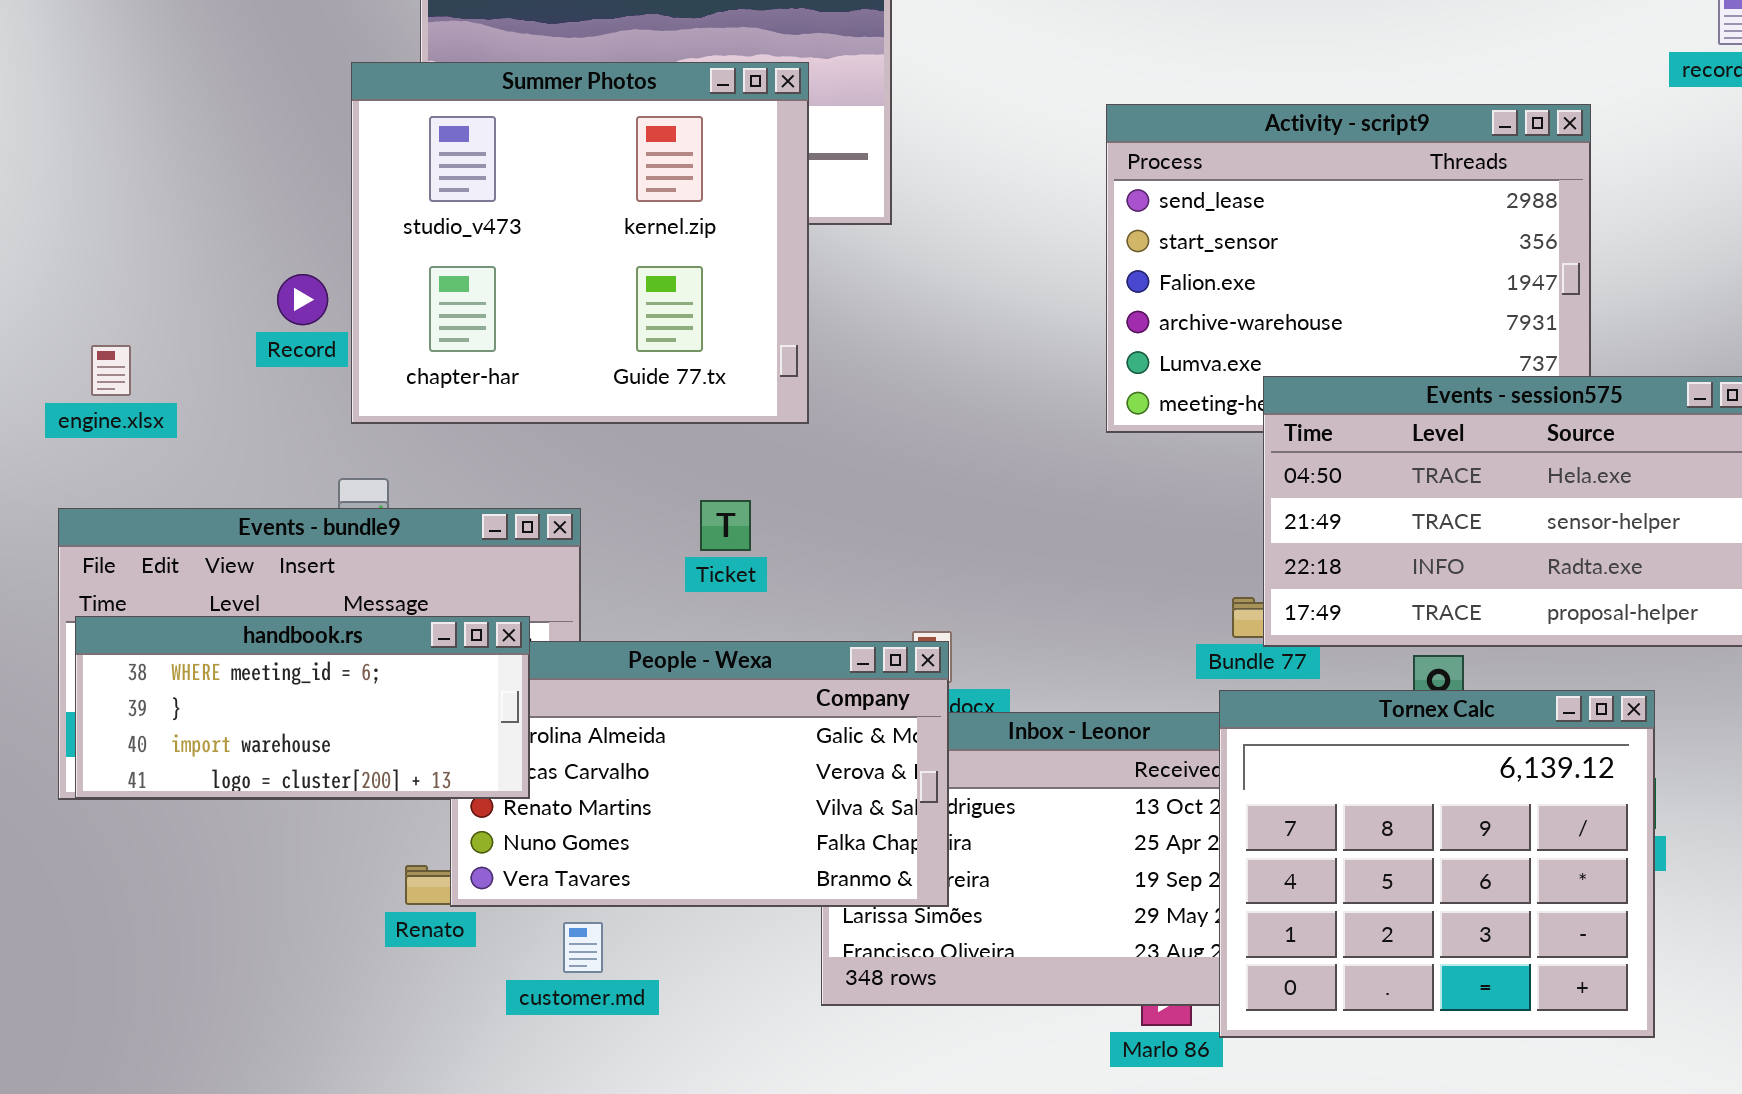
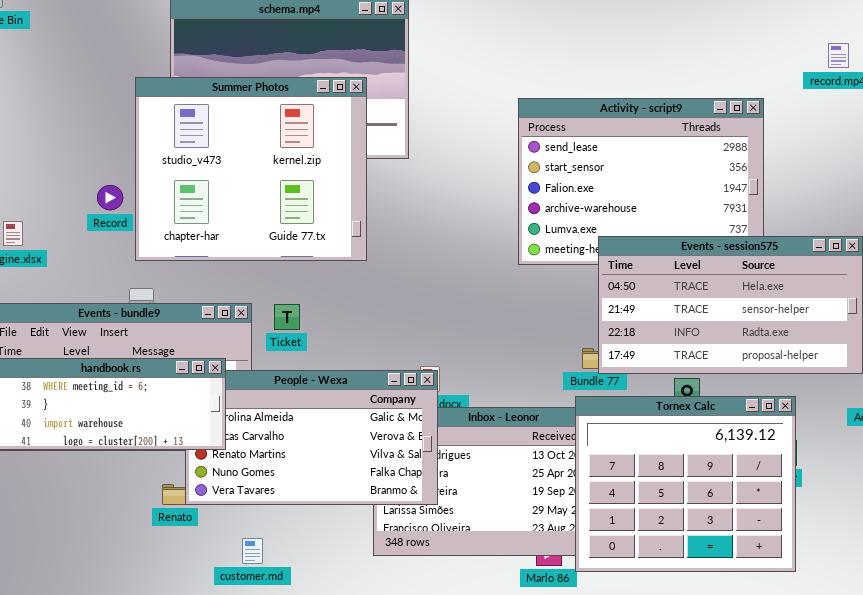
Ticket: [700,500,751,551] -> [274,304,300,330], moved
customer.md: [563,922,603,973] -> [242,538,263,564], moved

